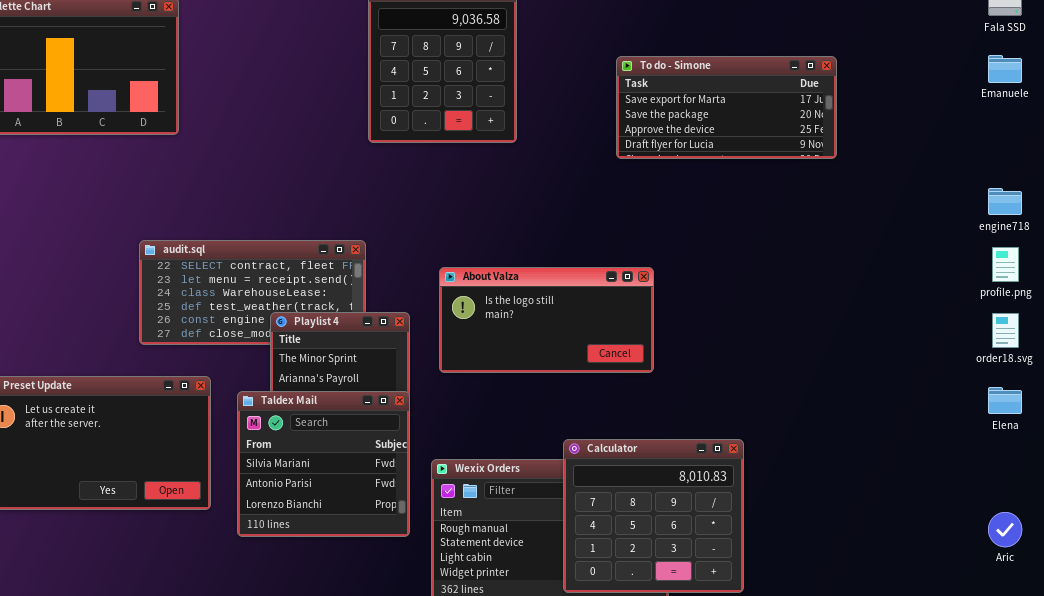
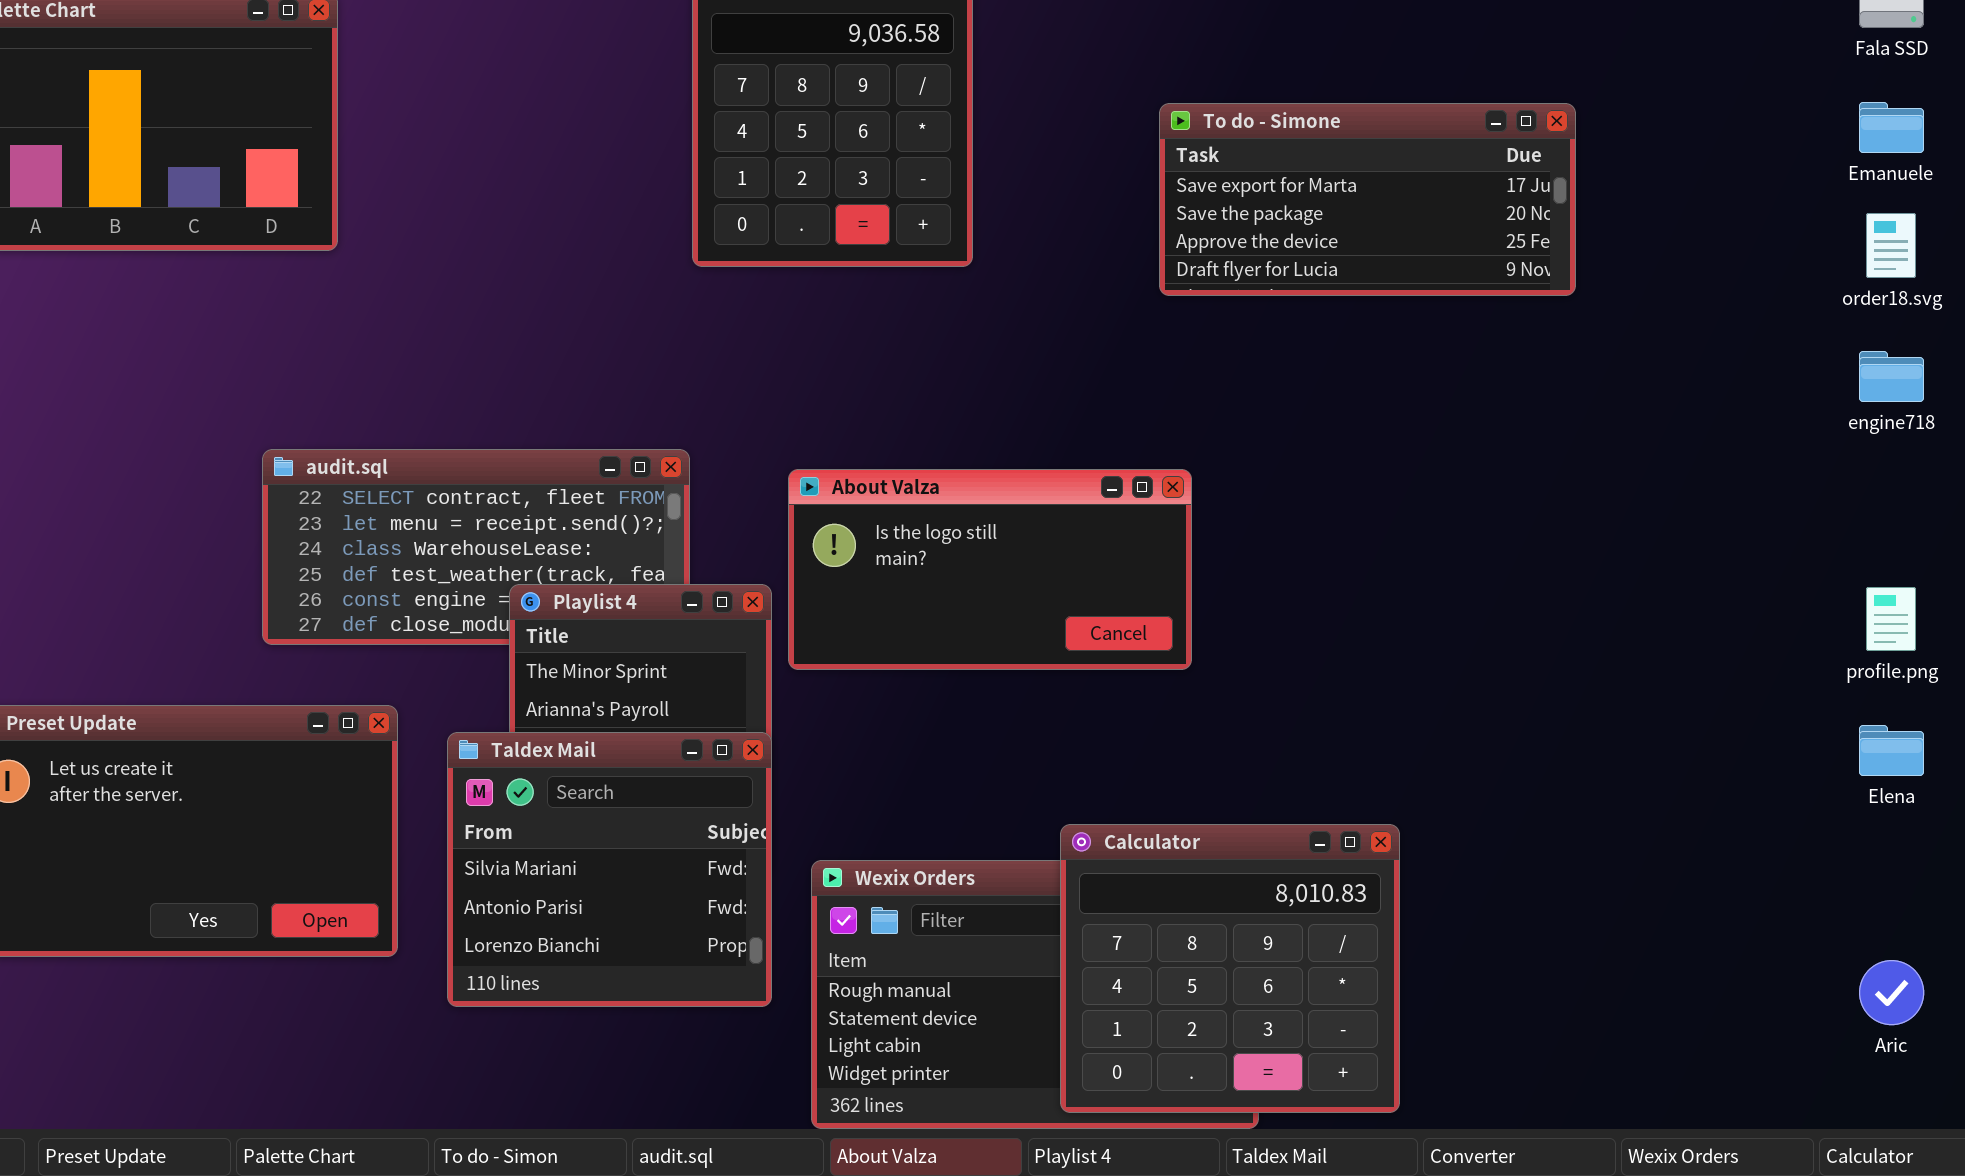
profile.png: [992,247,1019,282] -> [1866,587,1916,651], moved
About Valza: [439,267,654,373] -> [788,469,1192,670], moved
order18.svg: [992,313,1019,348] -> [1866,213,1916,278], moved

